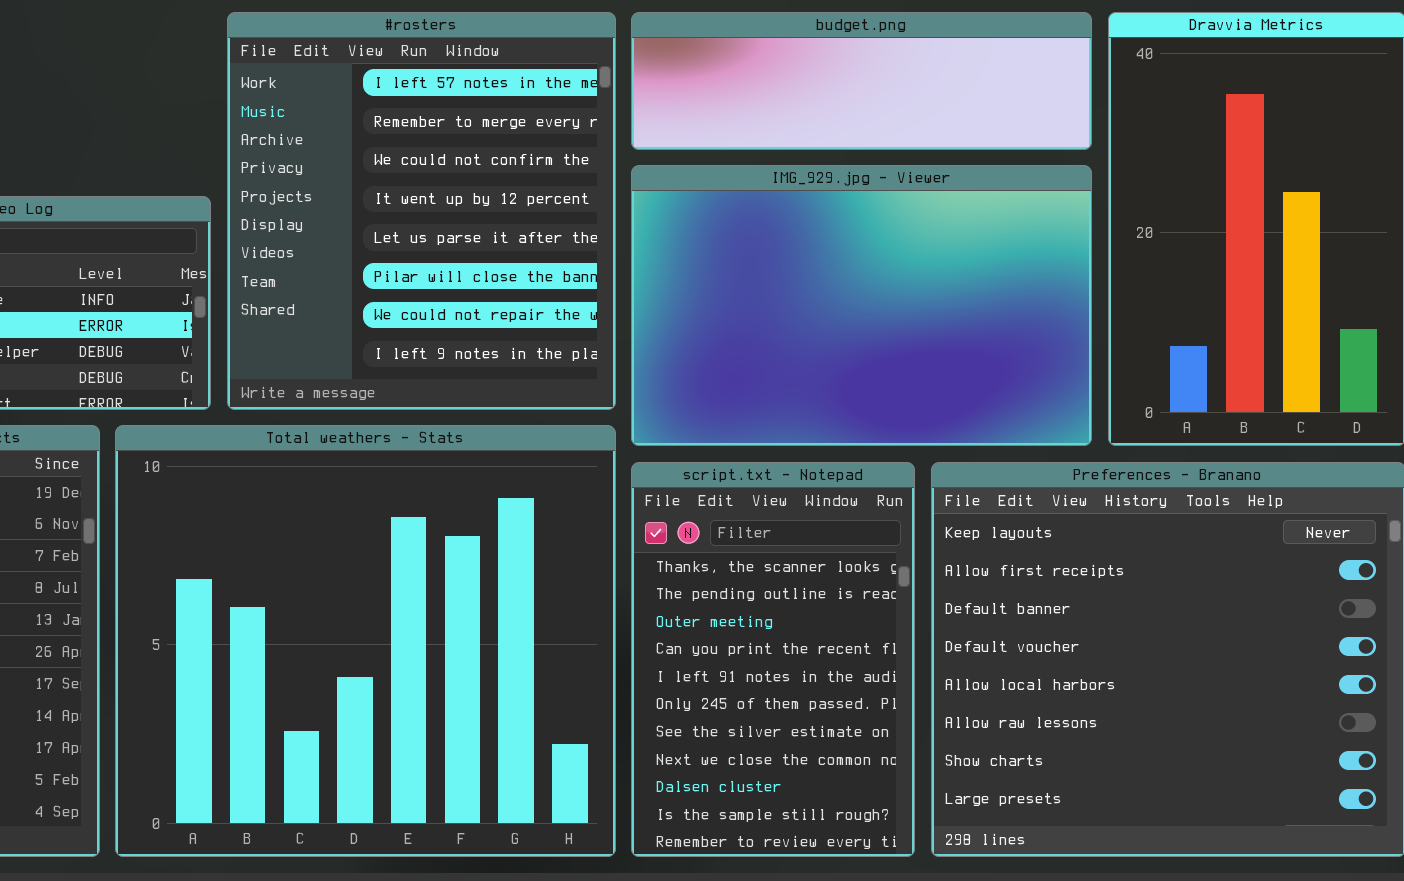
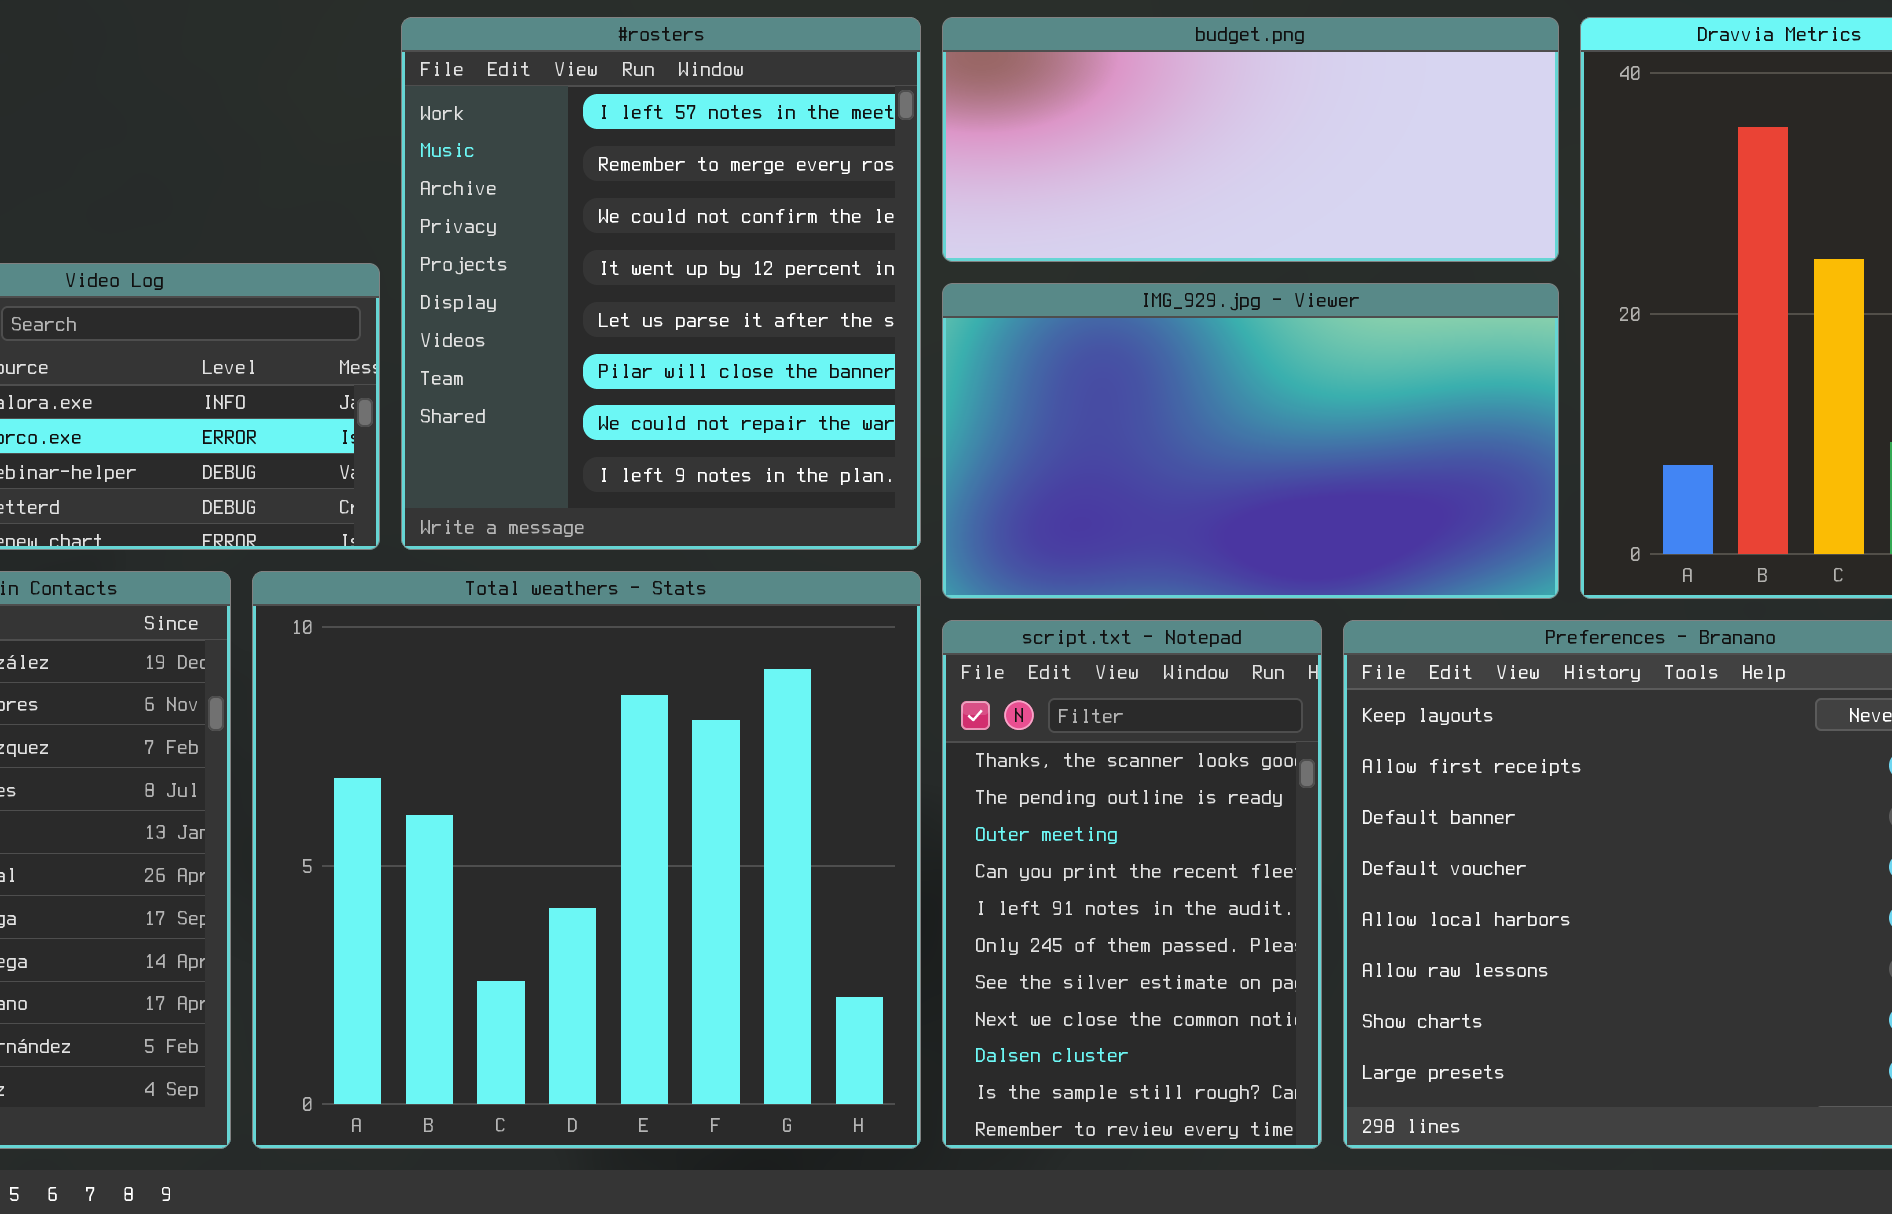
budget.png: [631,12,1092,150] -> [942,17,1559,262], resized
IMG_929.jpg - Viewer: [631,165,1092,446] -> [942,283,1559,599], resized

